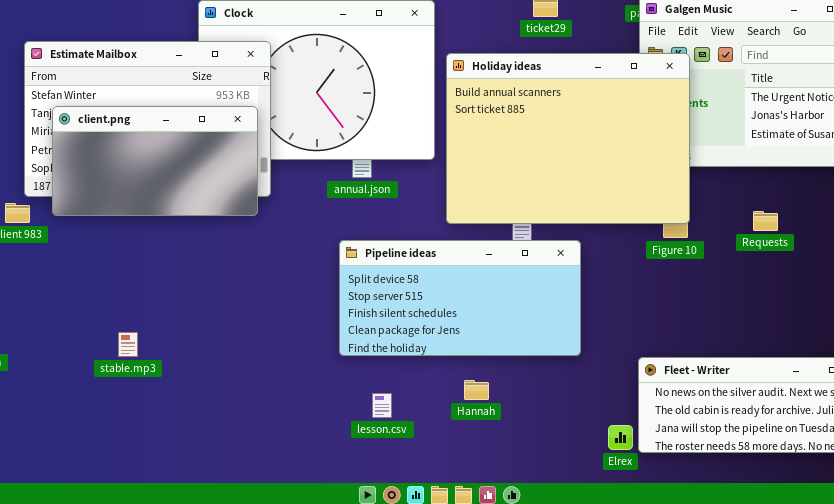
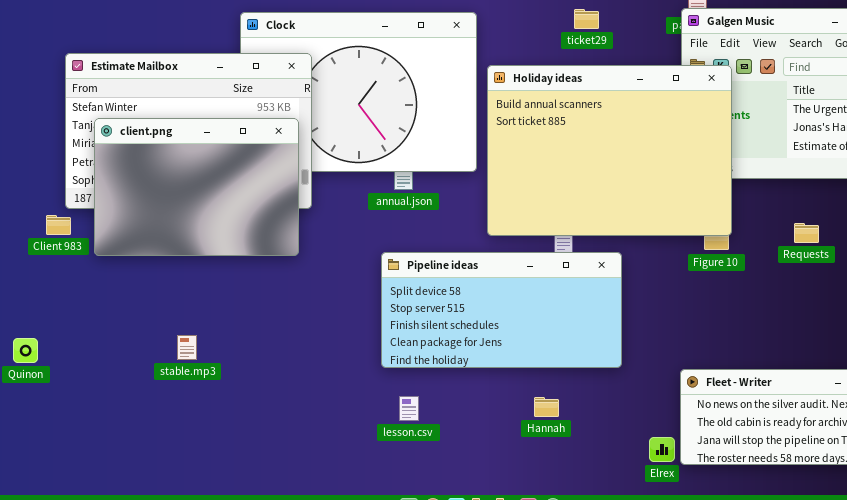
client.png: [52,106,258,216] -> [94,118,299,256], resized
stable.mp3: [118,332,138,357] -> [177,335,197,360], moved
Hannah: [464,380,489,400] -> [534,397,559,417], moved
lesson.csv: [372,393,392,418] -> [399,396,419,421], moved

